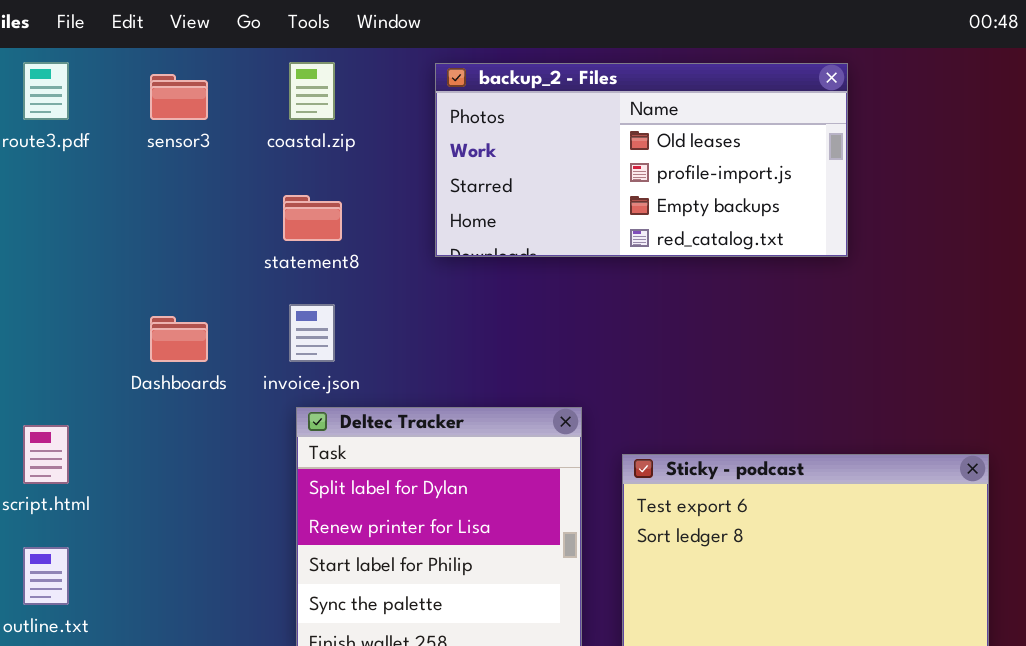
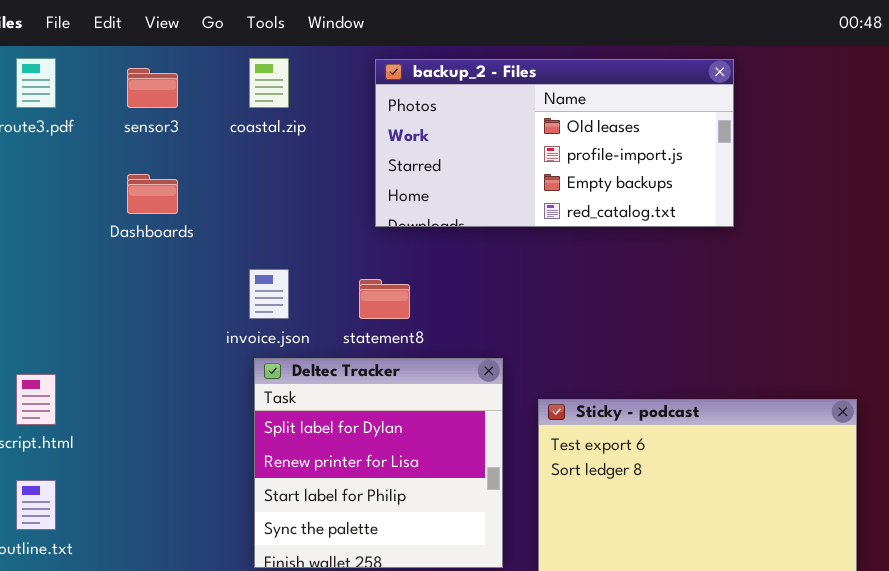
statement8: [283,195,342,241] -> [359,279,410,319], moved
Dashboards: [150,316,208,362] -> [127,174,178,214], moved

